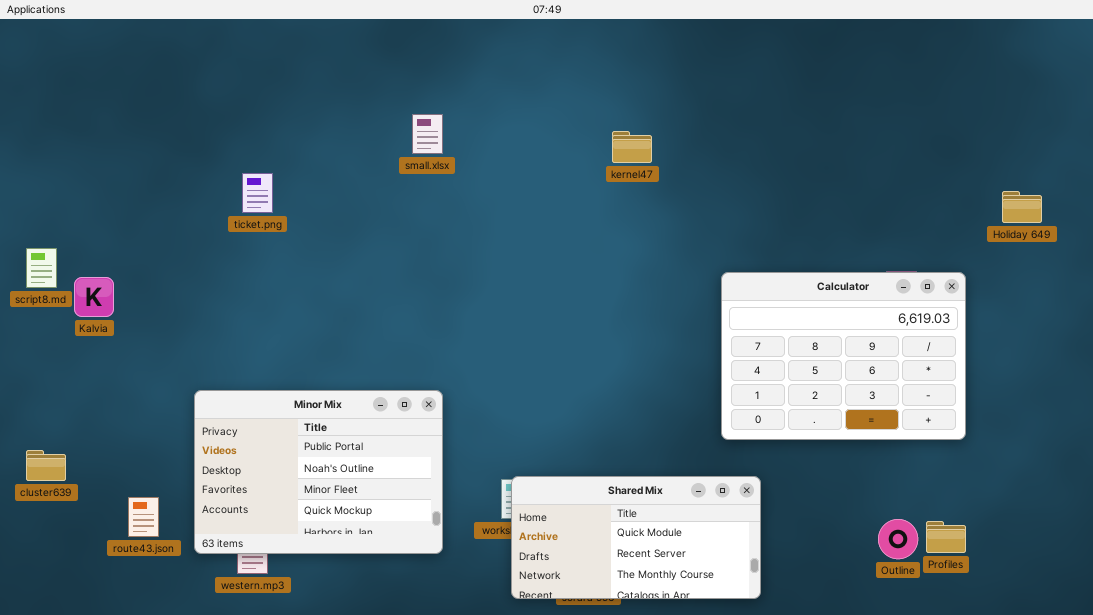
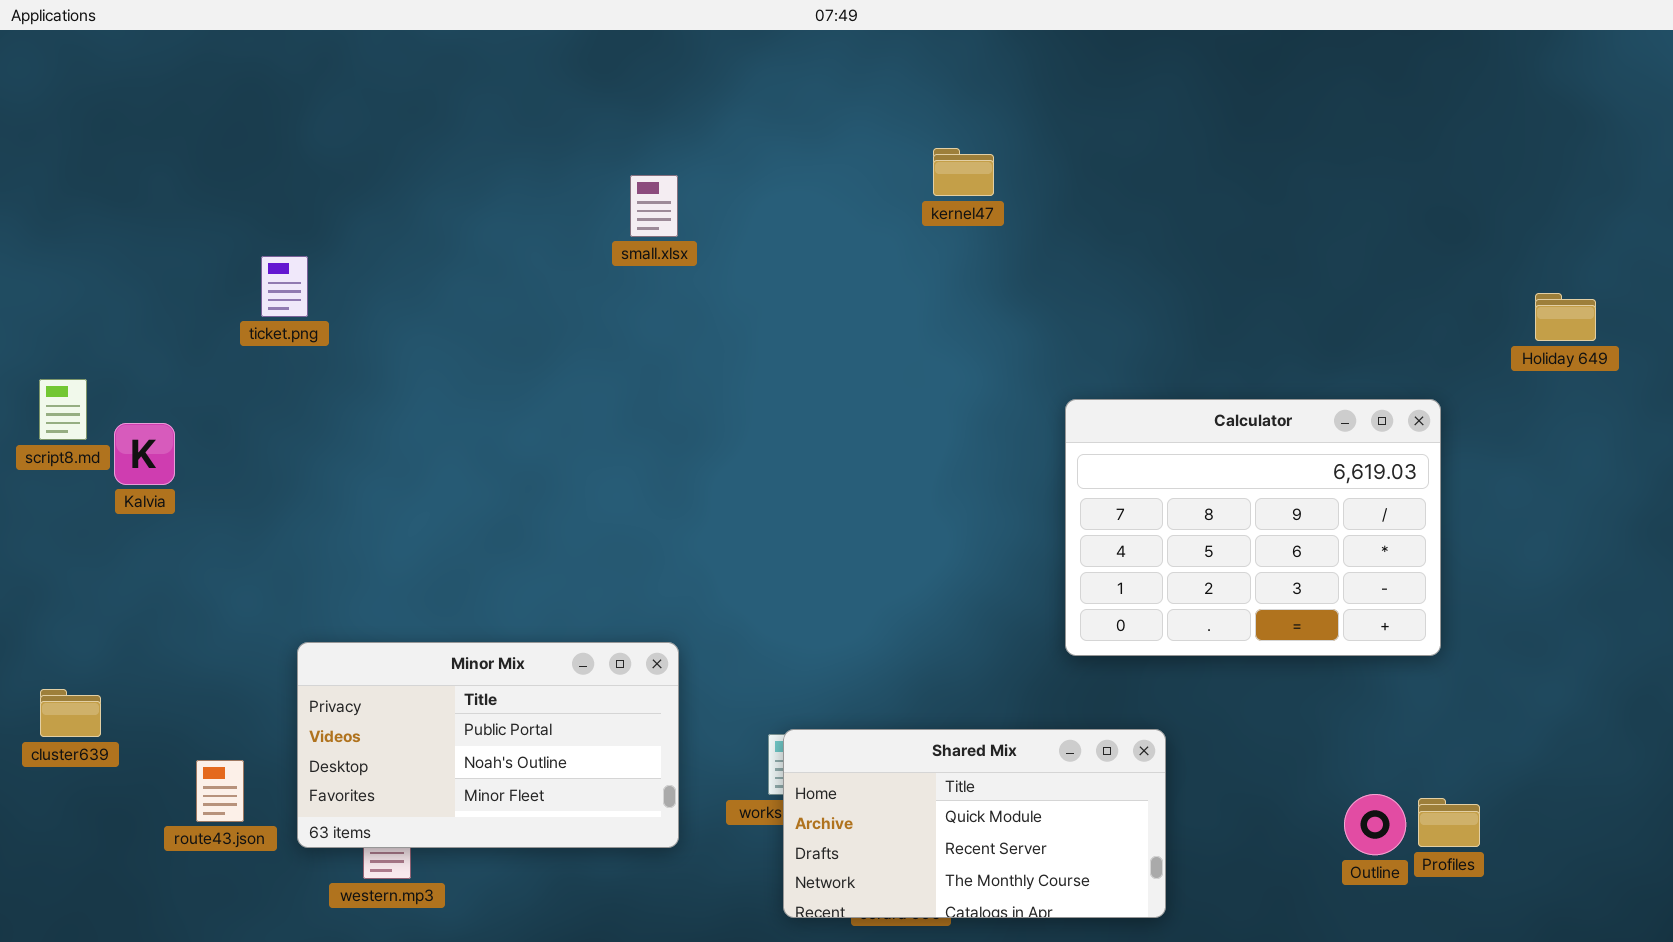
kernel47: [612,131,652,163] -> [933,148,994,196], moved
ticket.png: [242,173,273,213] -> [261,256,308,317], moved
Calculator: [721,272,966,440] -> [1065,399,1441,656], moved
Minor Mix: [194,390,443,554] -> [297,642,679,848], resized

